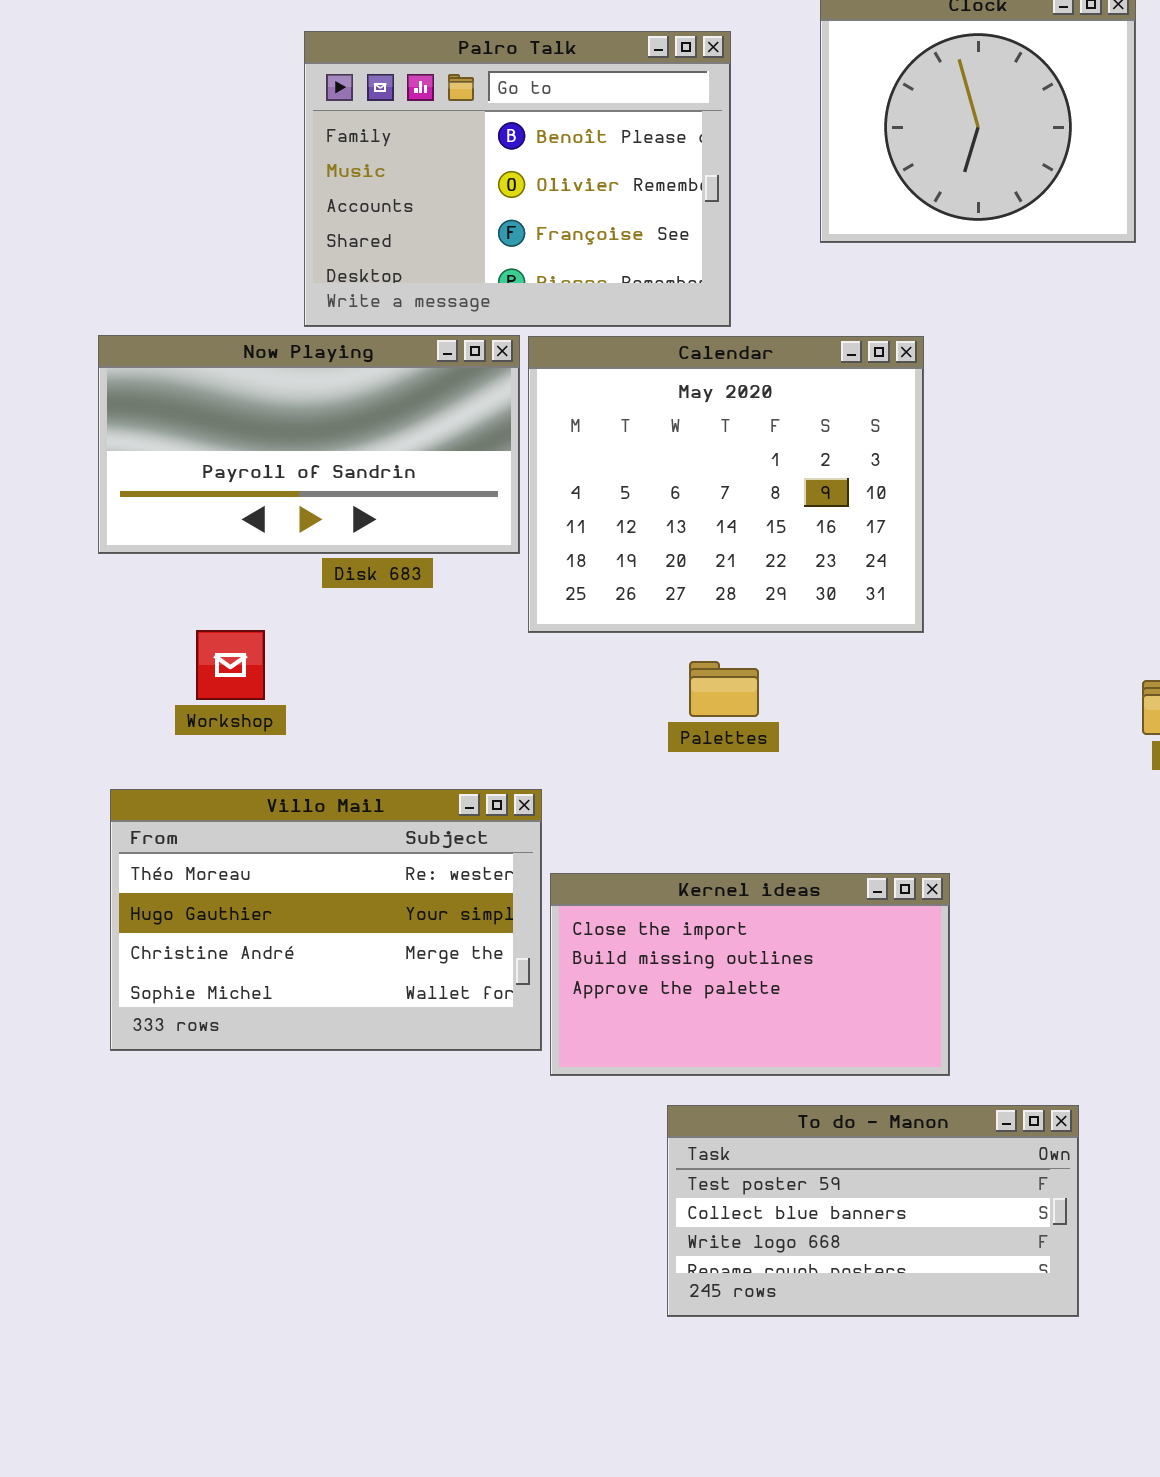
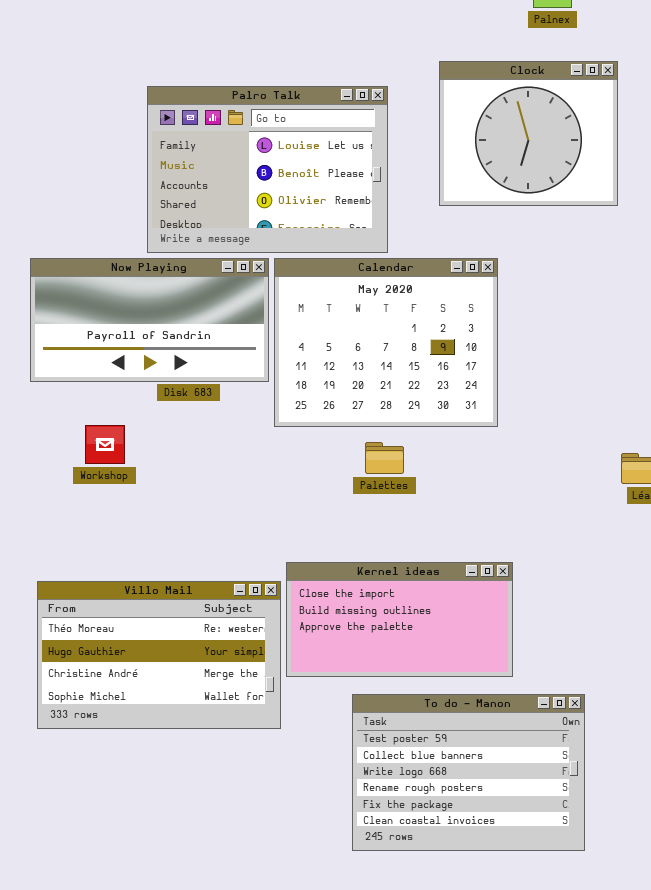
Palro Talk: [304,31,731,327] -> [147,86,388,253], scrolled up 1 row
Villo Mail: [110,789,542,1051] -> [37,581,281,729], moved
To do - Manon: [667,1105,1079,1317] -> [352,694,585,851], resized

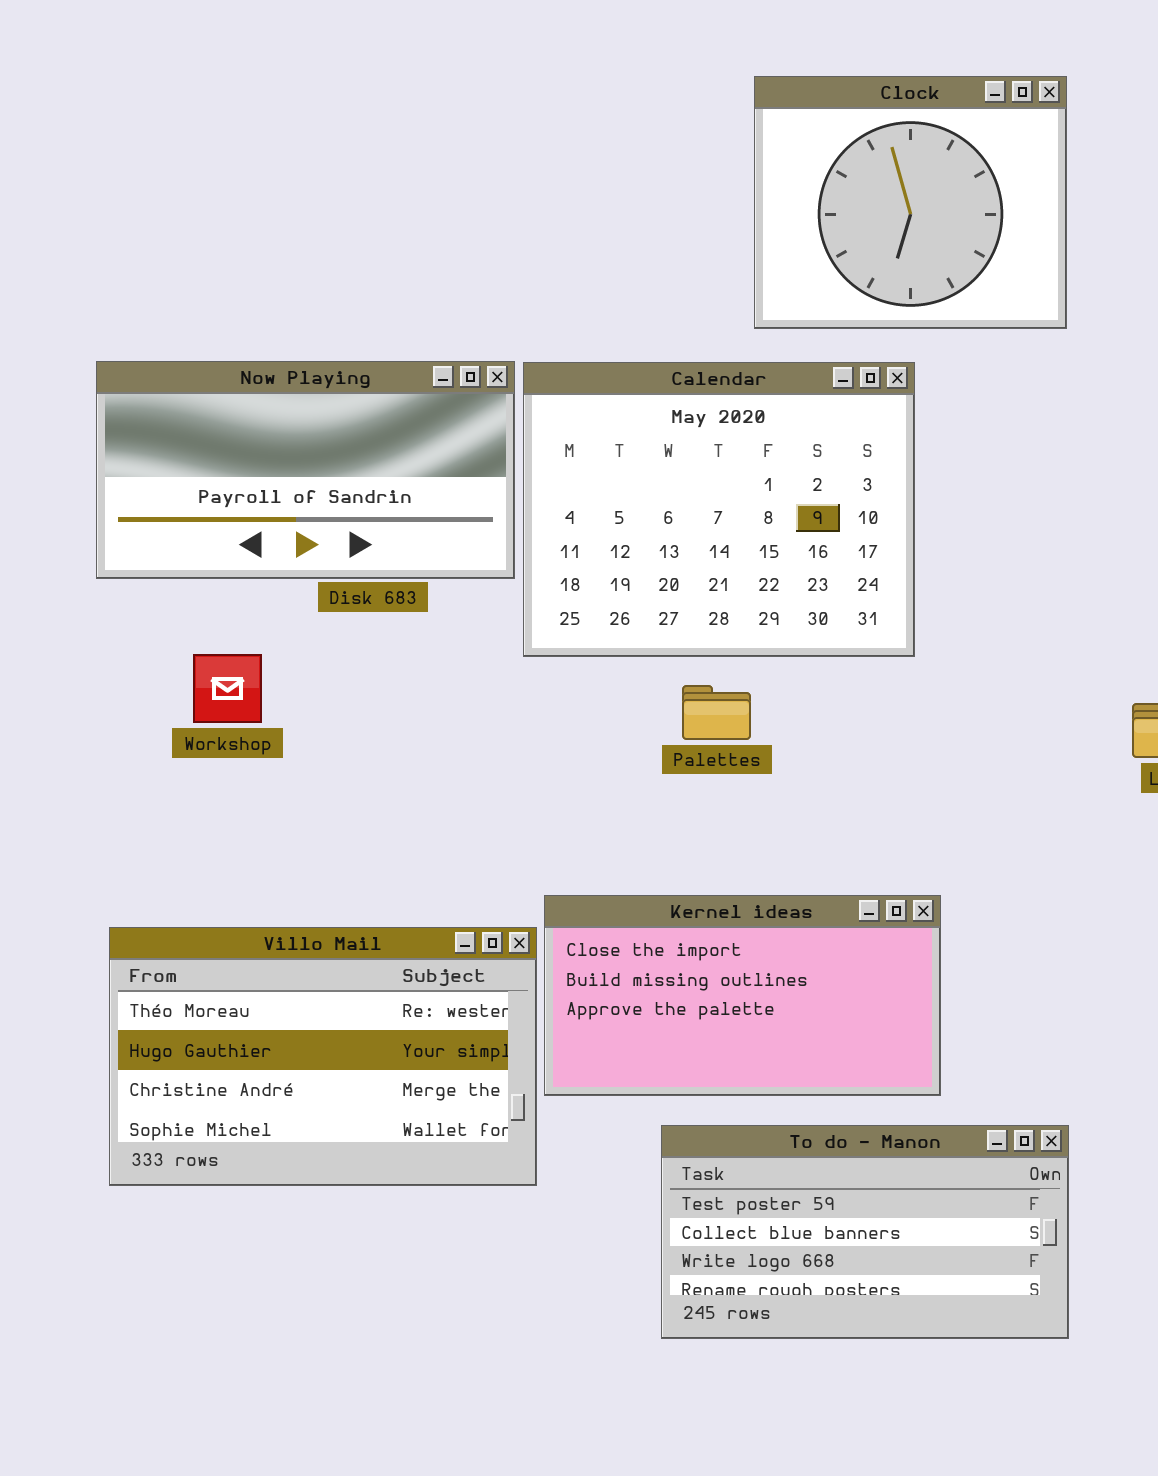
Clock: [439,61,618,206] -> [754,76,1067,329], moved
Palro Talk: [147,86,388,253] -> none, closed
To do - Manon: [352,694,585,851] -> [661,1125,1069,1339], resized

